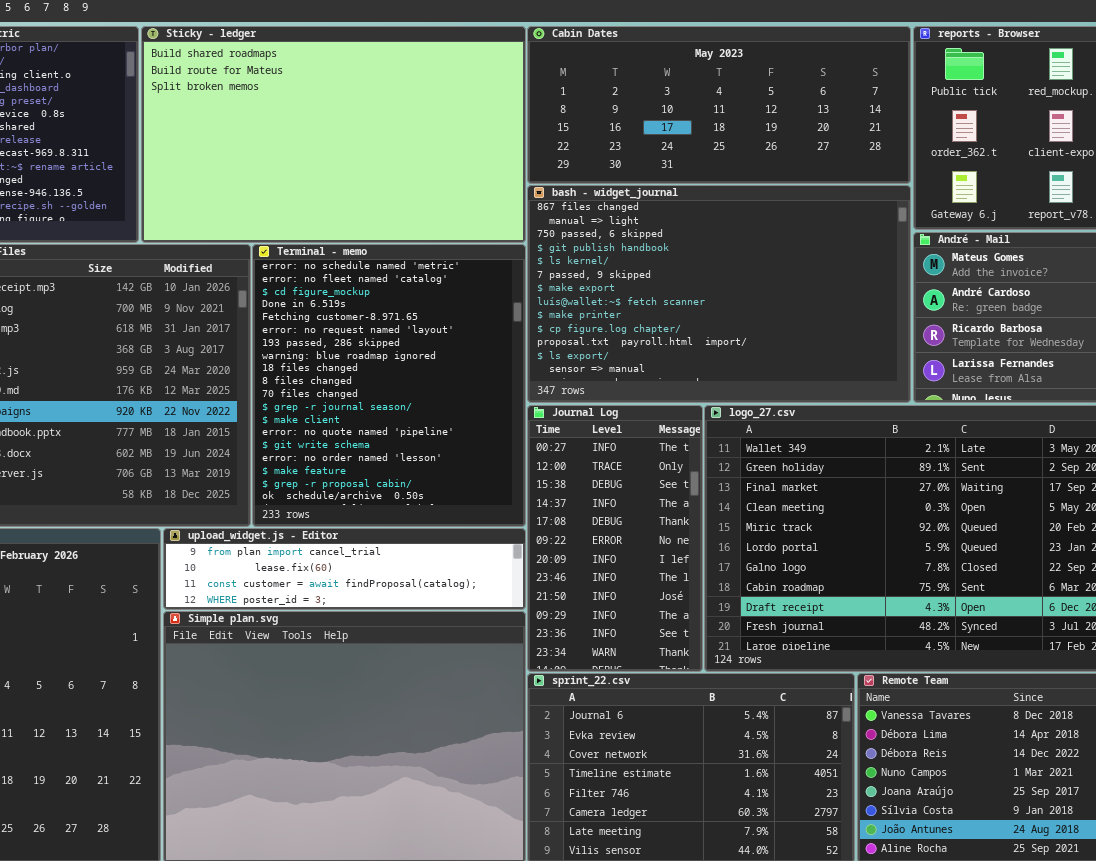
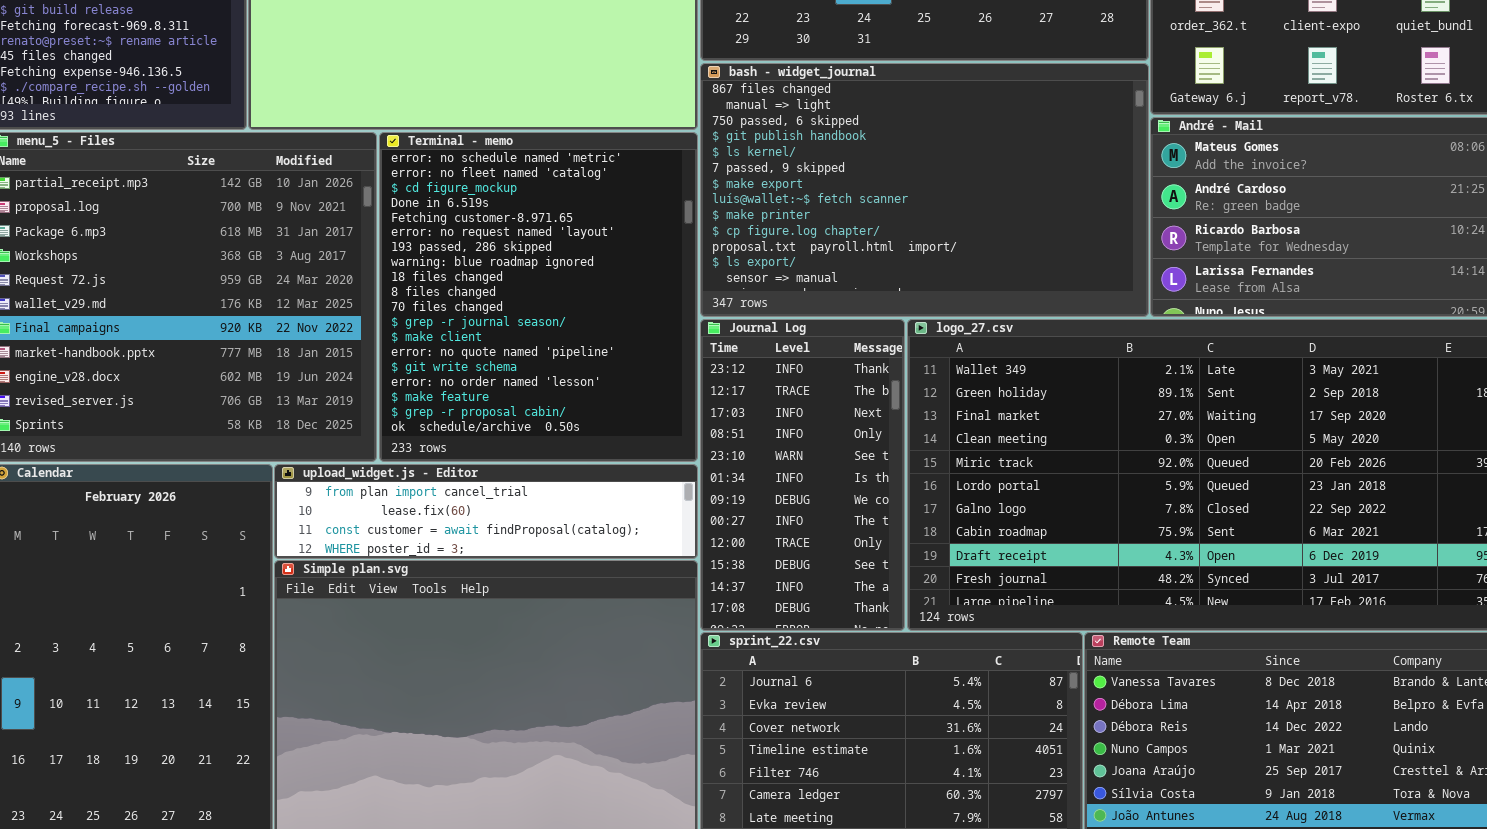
Journal Log: [527,405,703,672] -> [700,319,905,631], scrolled up 7 rows

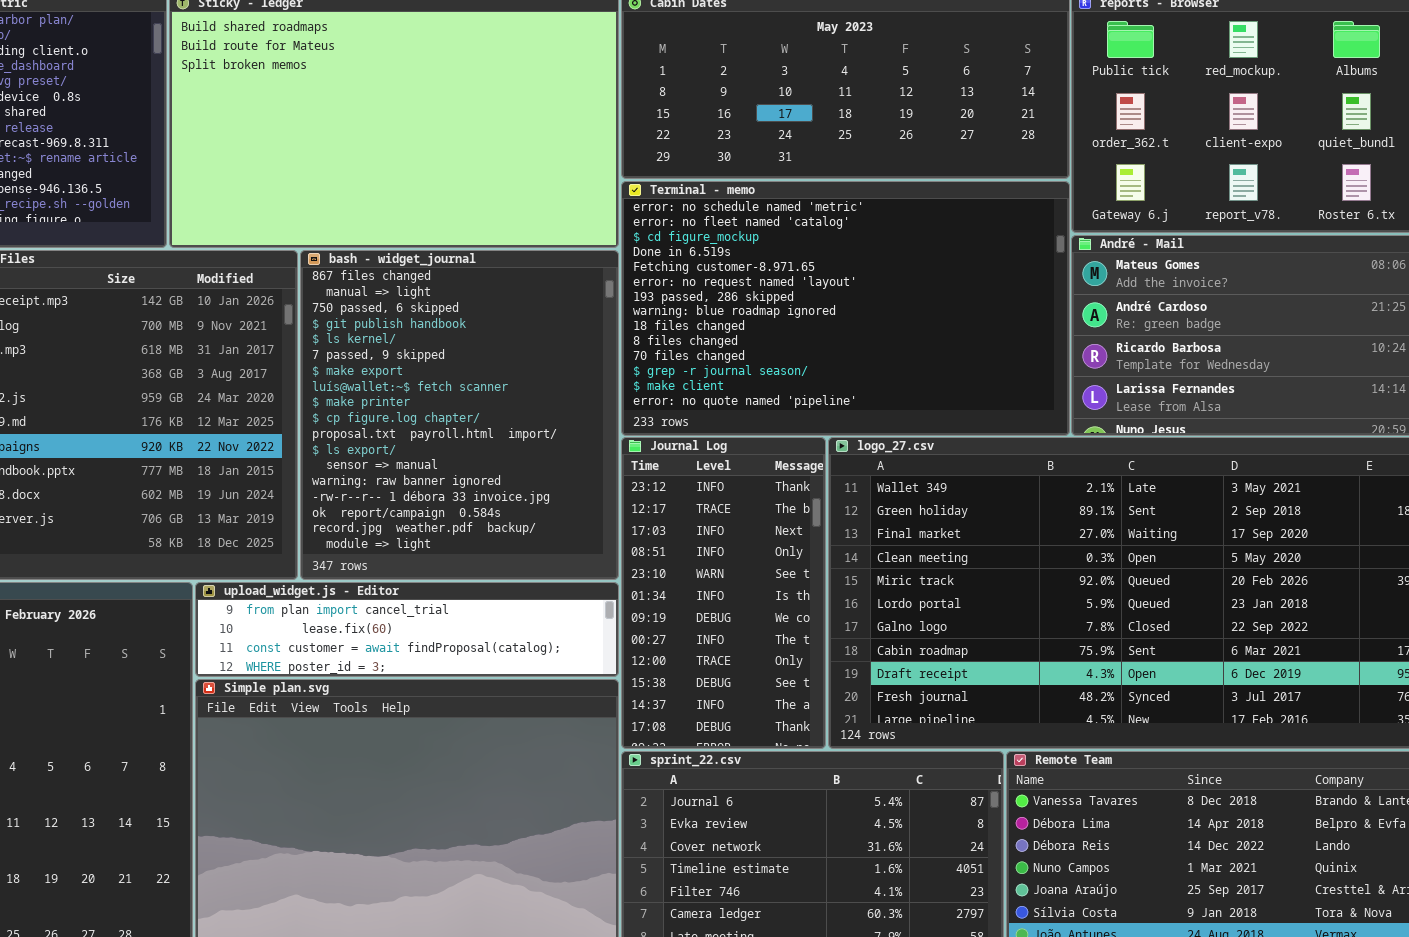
bash - widget_journal: [700,63,1149,317] -> [300,250,619,580], moved, resized
Terminal - memo: [379,132,698,462] -> [621,181,1070,436], moved, resized

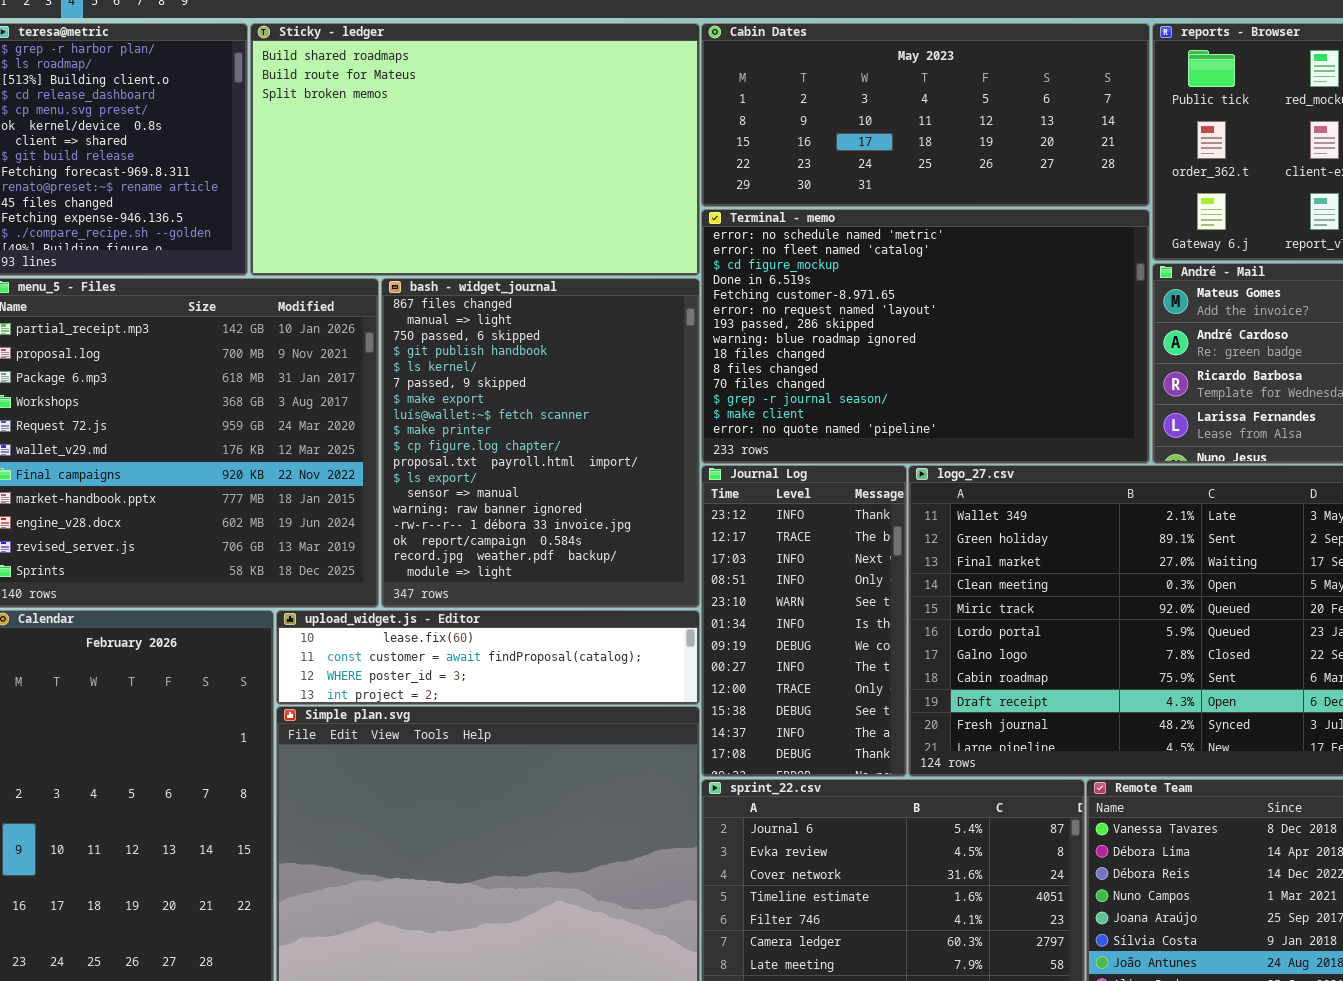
upload_widget.js - Editor: [195,582,619,677] -> [276,610,700,705], scrolled down 1 row

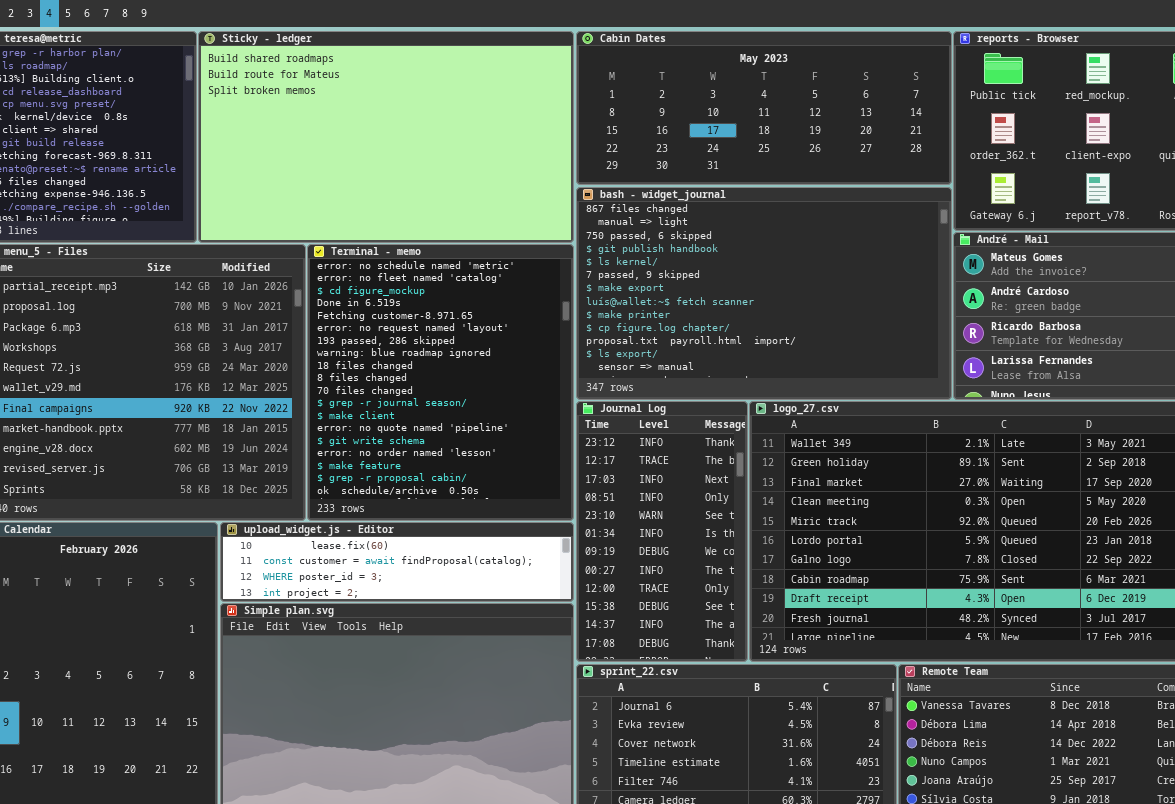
Terminal - memo: [701,209,1150,464] -> [307,244,574,521], moved, resized
bash - widget_journal: [381,278,700,608] -> [576,187,952,400], moved, resized

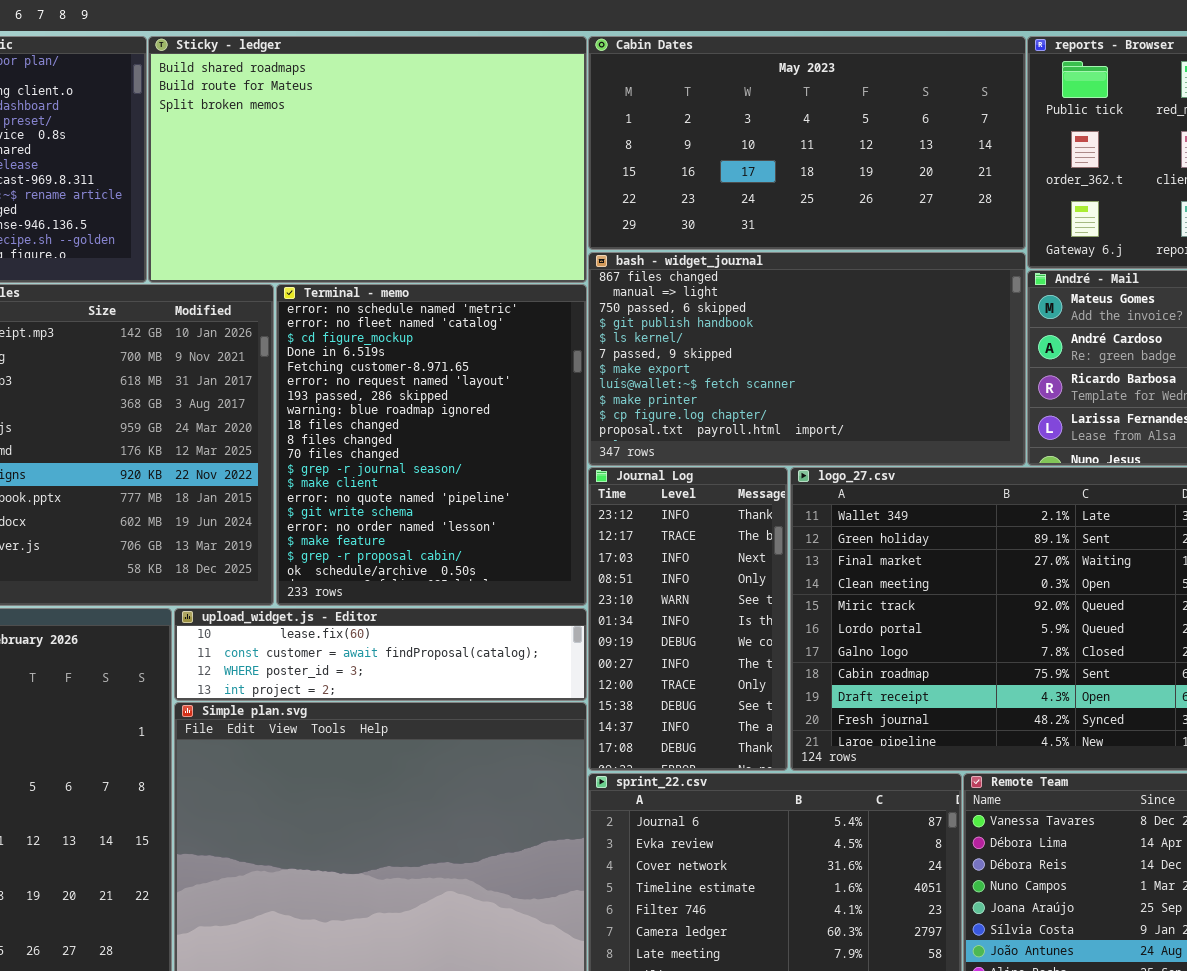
Cabin Dates: [576,31,952,185] -> [588,36,1026,250], resized
bash - widget_journal: [576,187,952,400] -> [588,252,1026,466], resized

